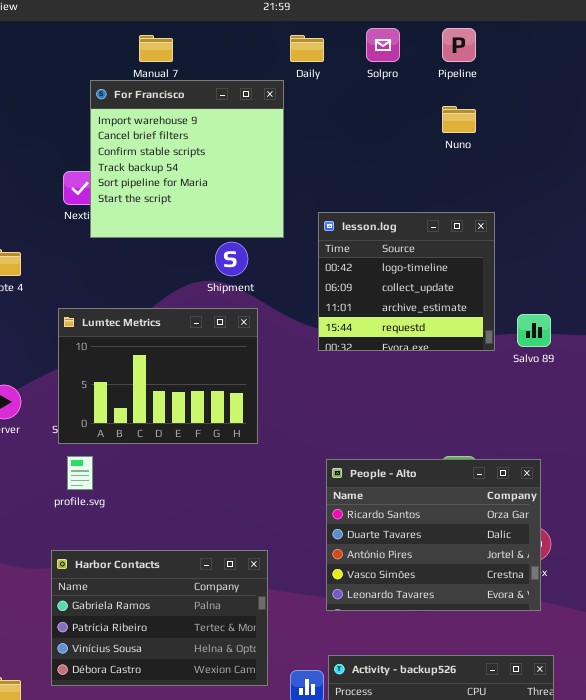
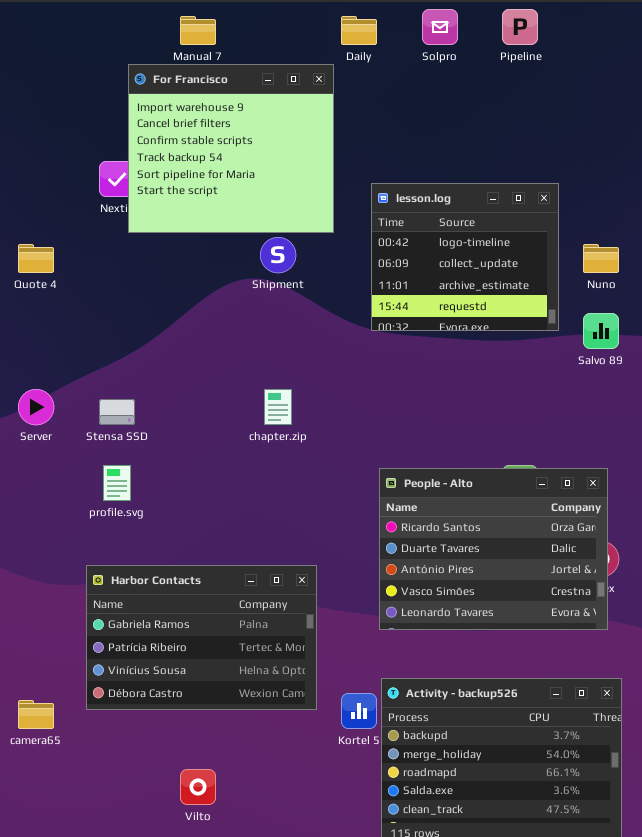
Nuno: [442,106,476,133] -> [583,244,619,273], moved
lesson.log: [318,212,495,351] -> [371,183,559,331], moved
Lumtec Metrics: [58,308,258,444] -> none, closed

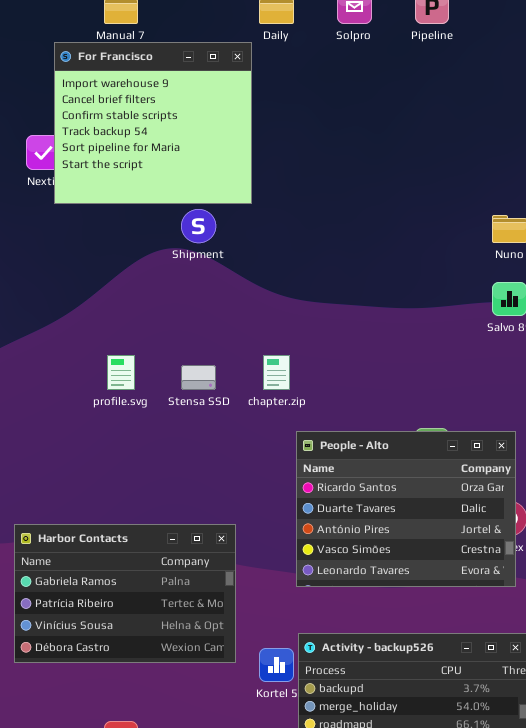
lesson.log: [371,183,559,331] -> none, closed
chapter.zip: [264,389,292,425] -> [263,355,290,390], moved
Stensa SSD: [99,399,135,425] -> [181,365,216,390], moved
profile.svg: [103,465,131,501] -> [107,355,135,390], moved

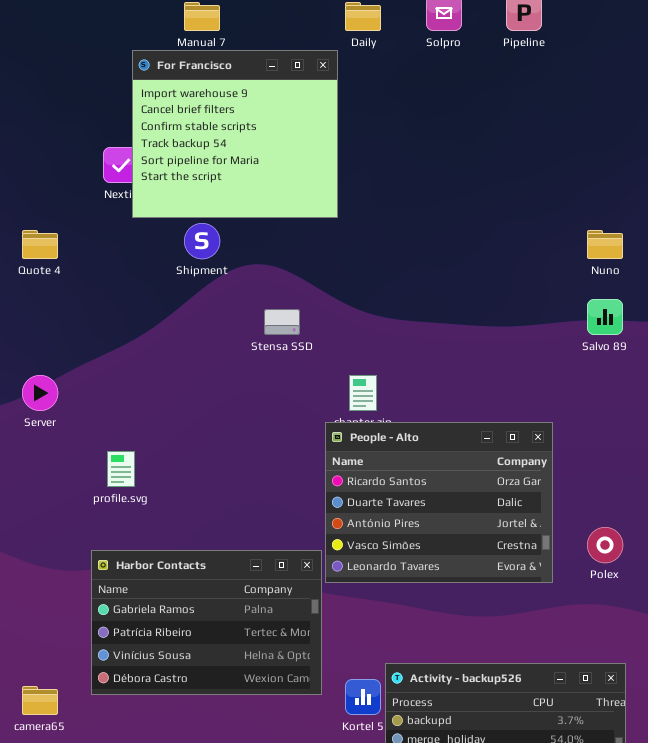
Shipment: [181,209,216,243] -> [184,223,220,259], moved
profile.svg: [107,355,135,390] -> [107,451,135,487], moved
Stensa SSD: [181,365,216,390] -> [264,309,300,335], moved
People - Alto: [296,431,516,587] -> [325,422,553,583], moved

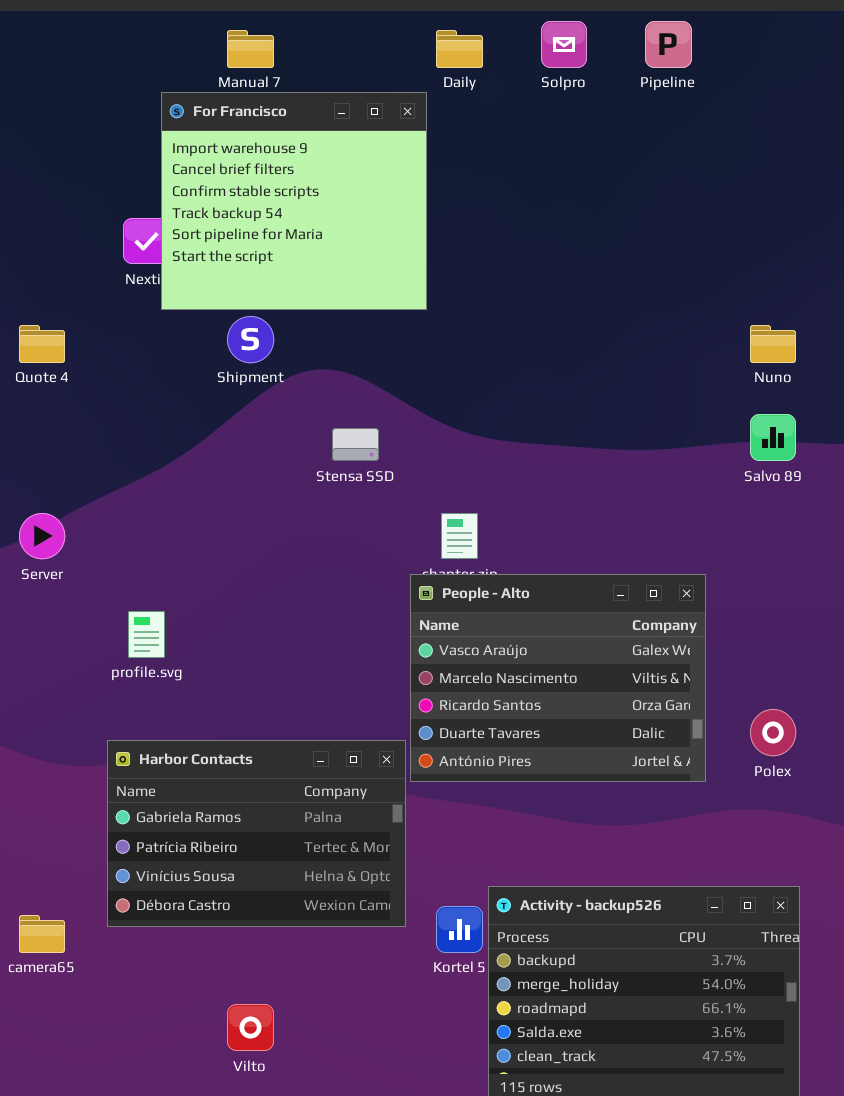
People - Alto: [325,422,553,583] -> [410,574,706,782], scrolled up 2 rows

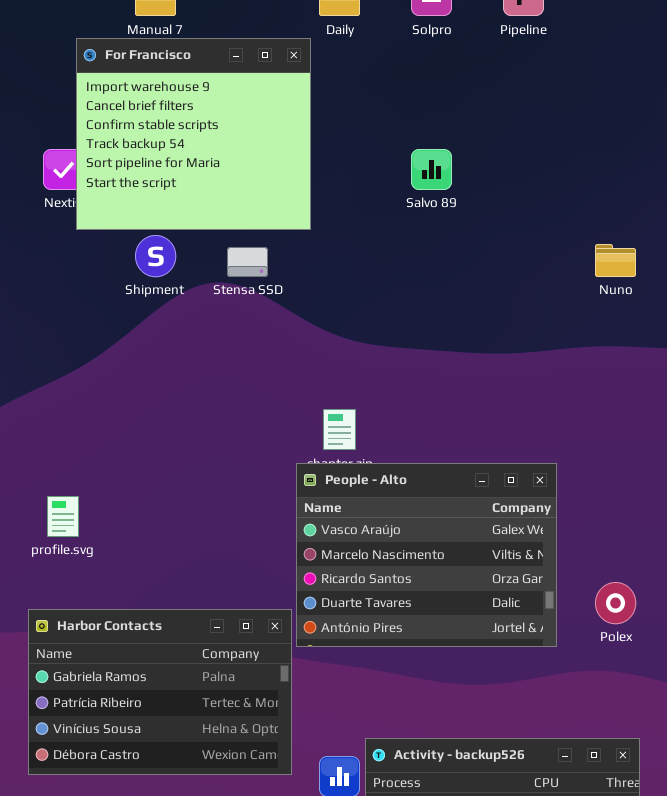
Salvo 89: [750,414,796,461] -> [411,149,452,190], moved
Stensa SSD: [332,428,379,461] -> [227,247,268,277], moved

